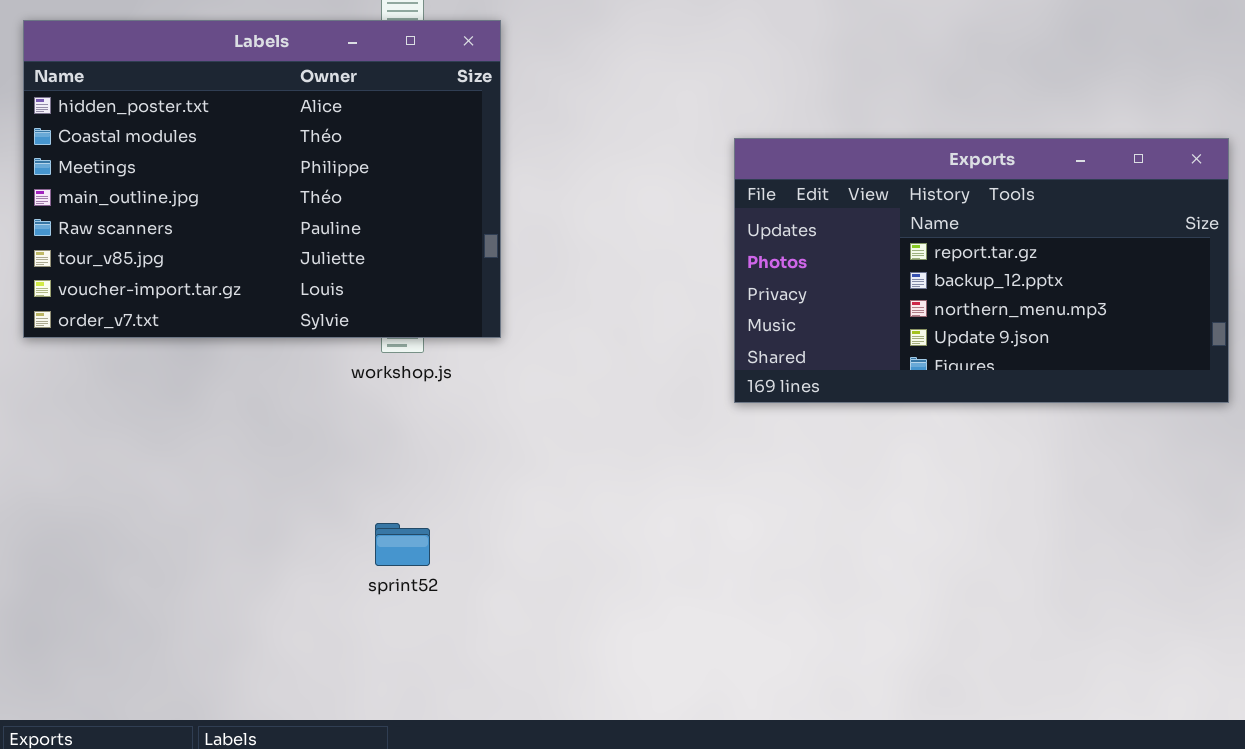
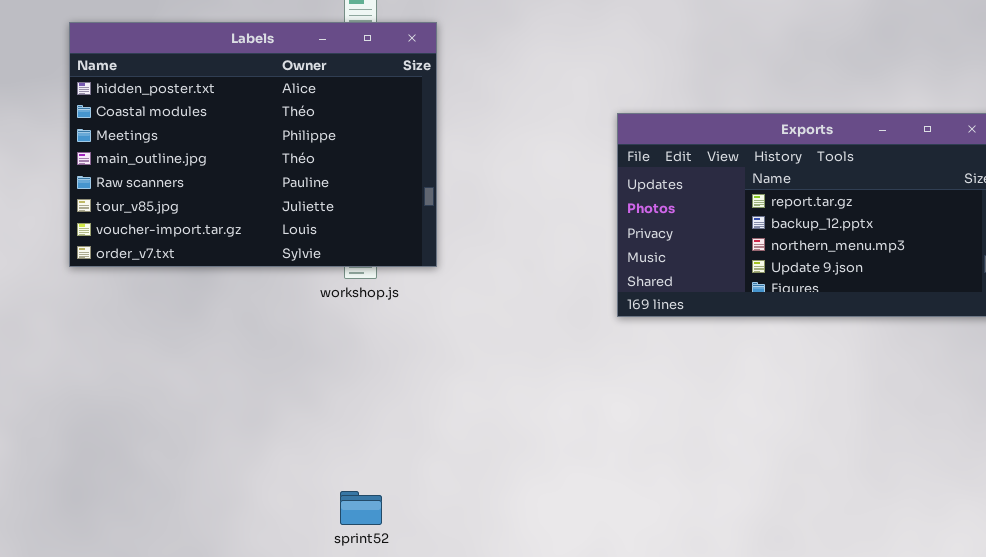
sprint52: [375,523,430,566] -> [340,491,382,525], moved

